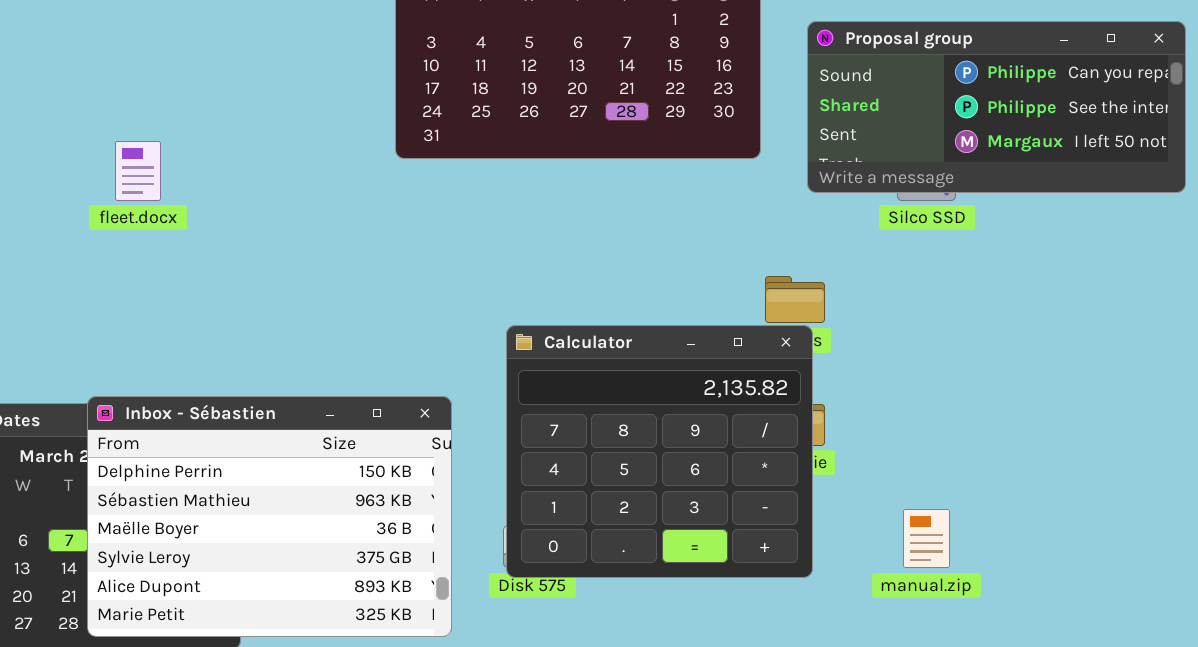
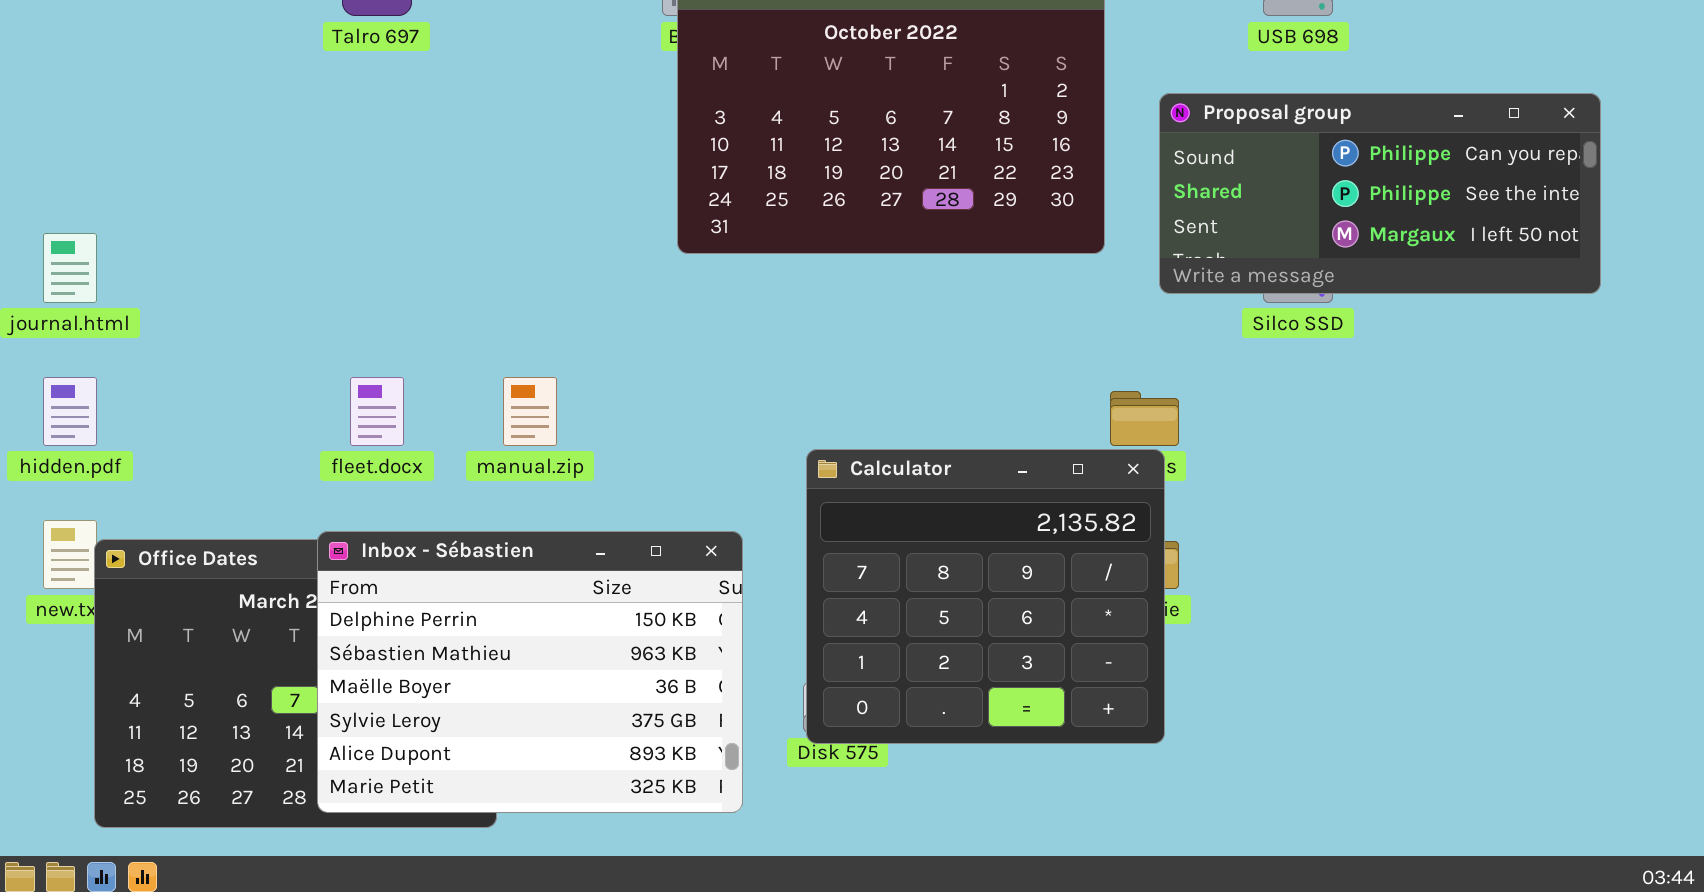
fleet.docx: [115,141,161,201] -> [350,377,404,446], moved
manual.zip: [903,509,950,568] -> [503,377,557,446], moved

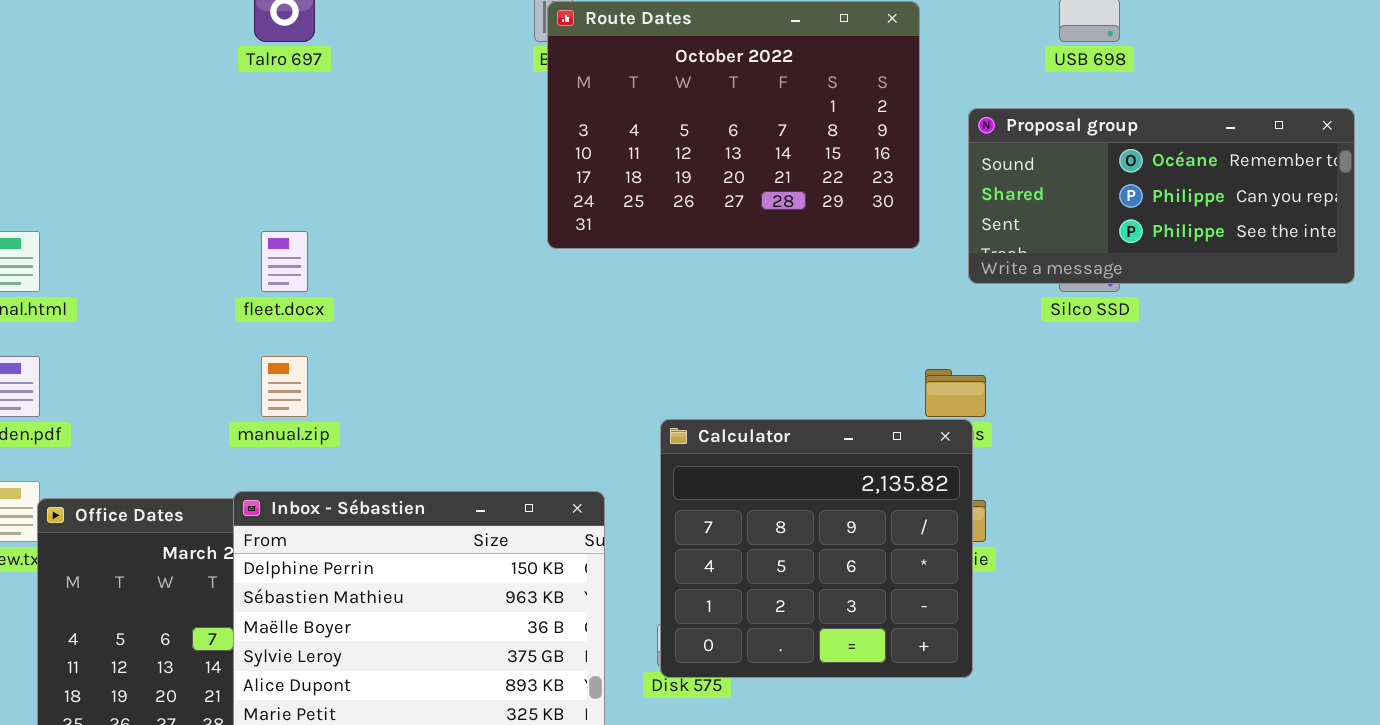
Proposal group: [1159,93,1601,294] -> [968,108,1355,284], scrolled up 1 row
fleet.docx: [350,377,404,446] -> [261,231,308,292], moved
manual.zip: [503,377,557,446] -> [261,356,308,417], moved

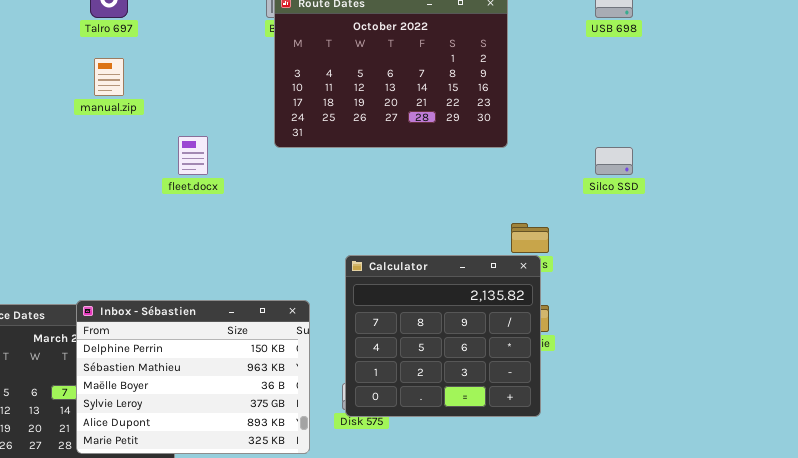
Proposal group: [968,108,1355,284] -> none, closed
fleet.docx: [261,231,308,292] -> [178,136,208,175], moved
manual.zip: [261,356,308,417] -> [94,58,124,96], moved

